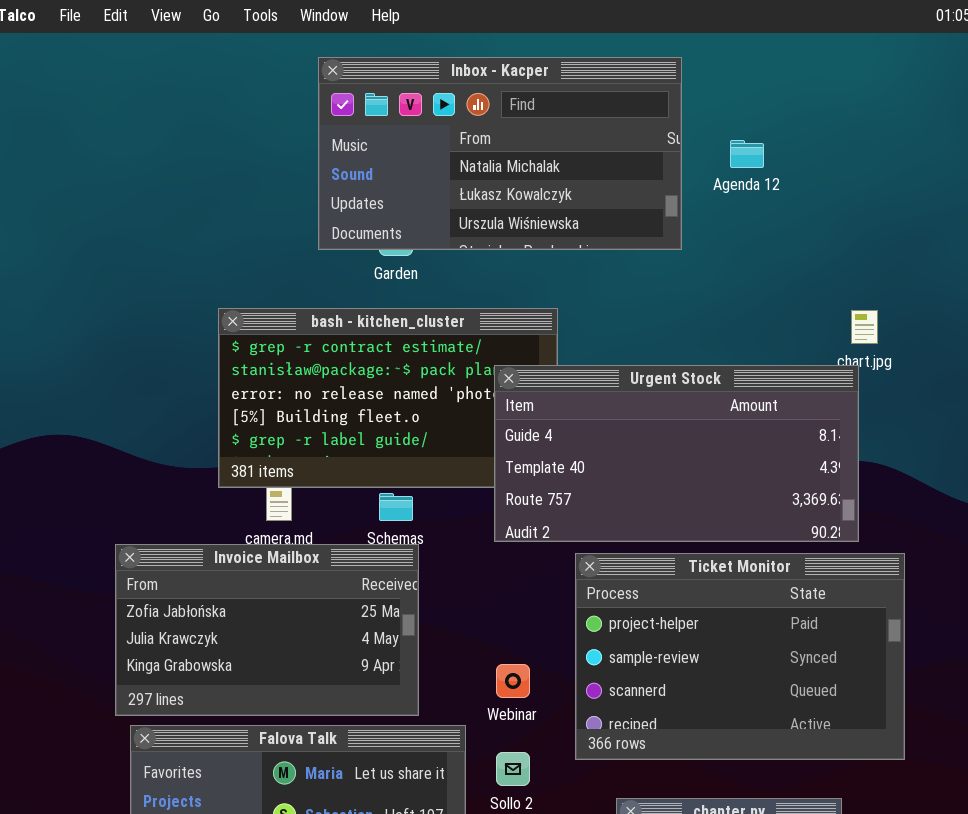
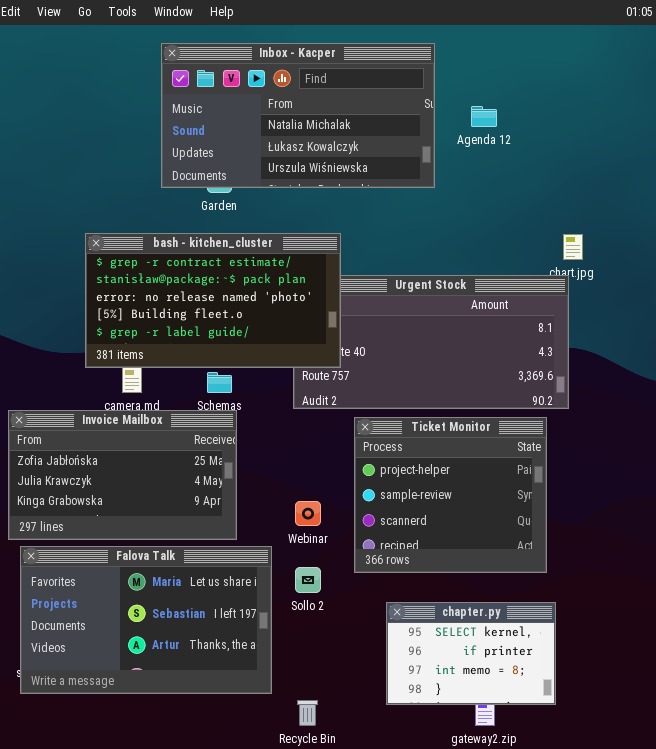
bash - kitchen_cluster: [218,308,558,488] -> [85,233,341,368], raised
Ticket Monitor: [575,553,905,760] -> [354,417,547,573], resized

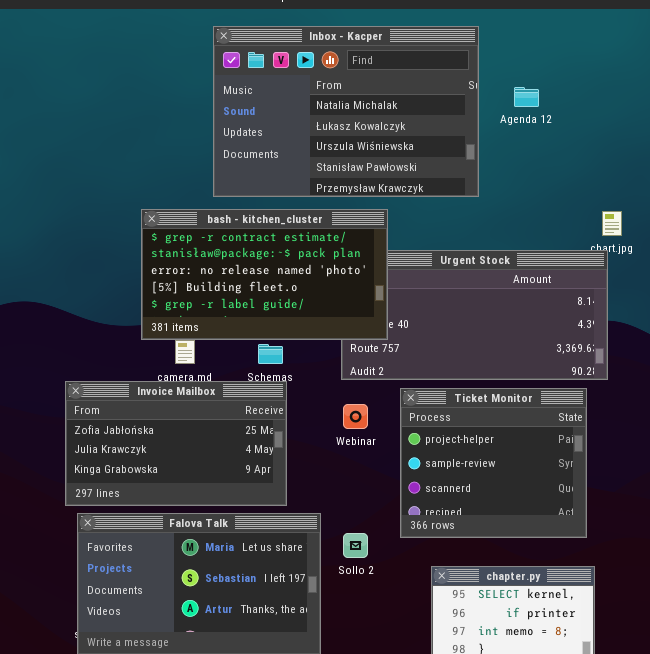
Inbox - Kacper: [161,43,435,188] -> [213,26,479,197], resized
Webinar: [295,501,321,526] -> [343,404,368,429], moved

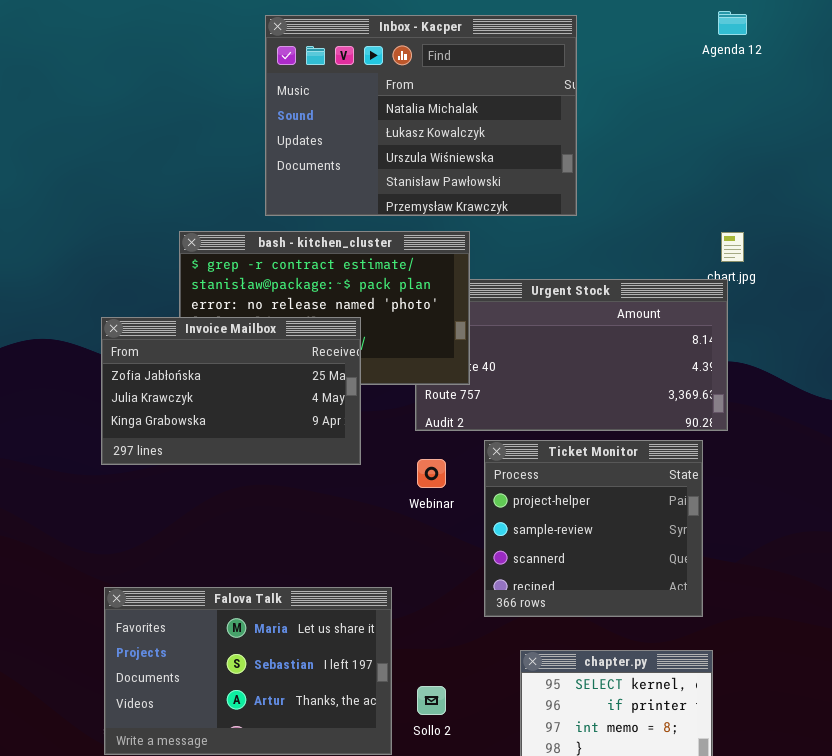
Agenda 12: [514,87,539,107] -> [718,11,747,35], moved
Invoice Mailbox: [65,381,287,506] -> [101,317,361,465], moved
Sollo 2: [343,533,368,558] -> [417,686,446,715], moved

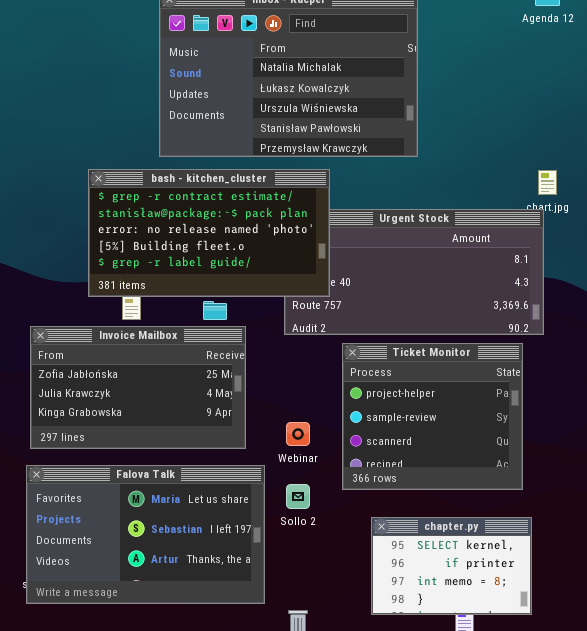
Invoice Mailbox: [101,317,361,465] -> [30,326,246,449], moved
Webinar: [417,459,446,488] -> [286,422,310,446], moved
Sollo 2: [417,686,446,715] -> [286,484,310,509], moved

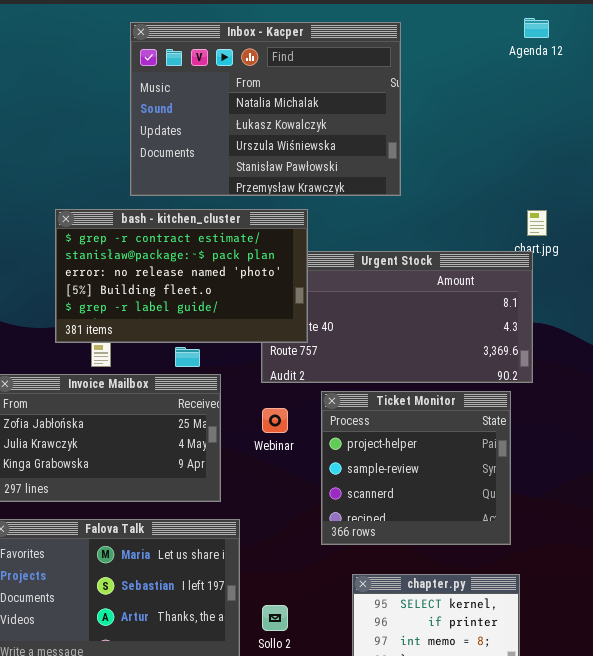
Webinar: [286,422,310,446] -> [262,408,288,433], moved
Sollo 2: [286,484,310,509] -> [262,605,288,631], moved

